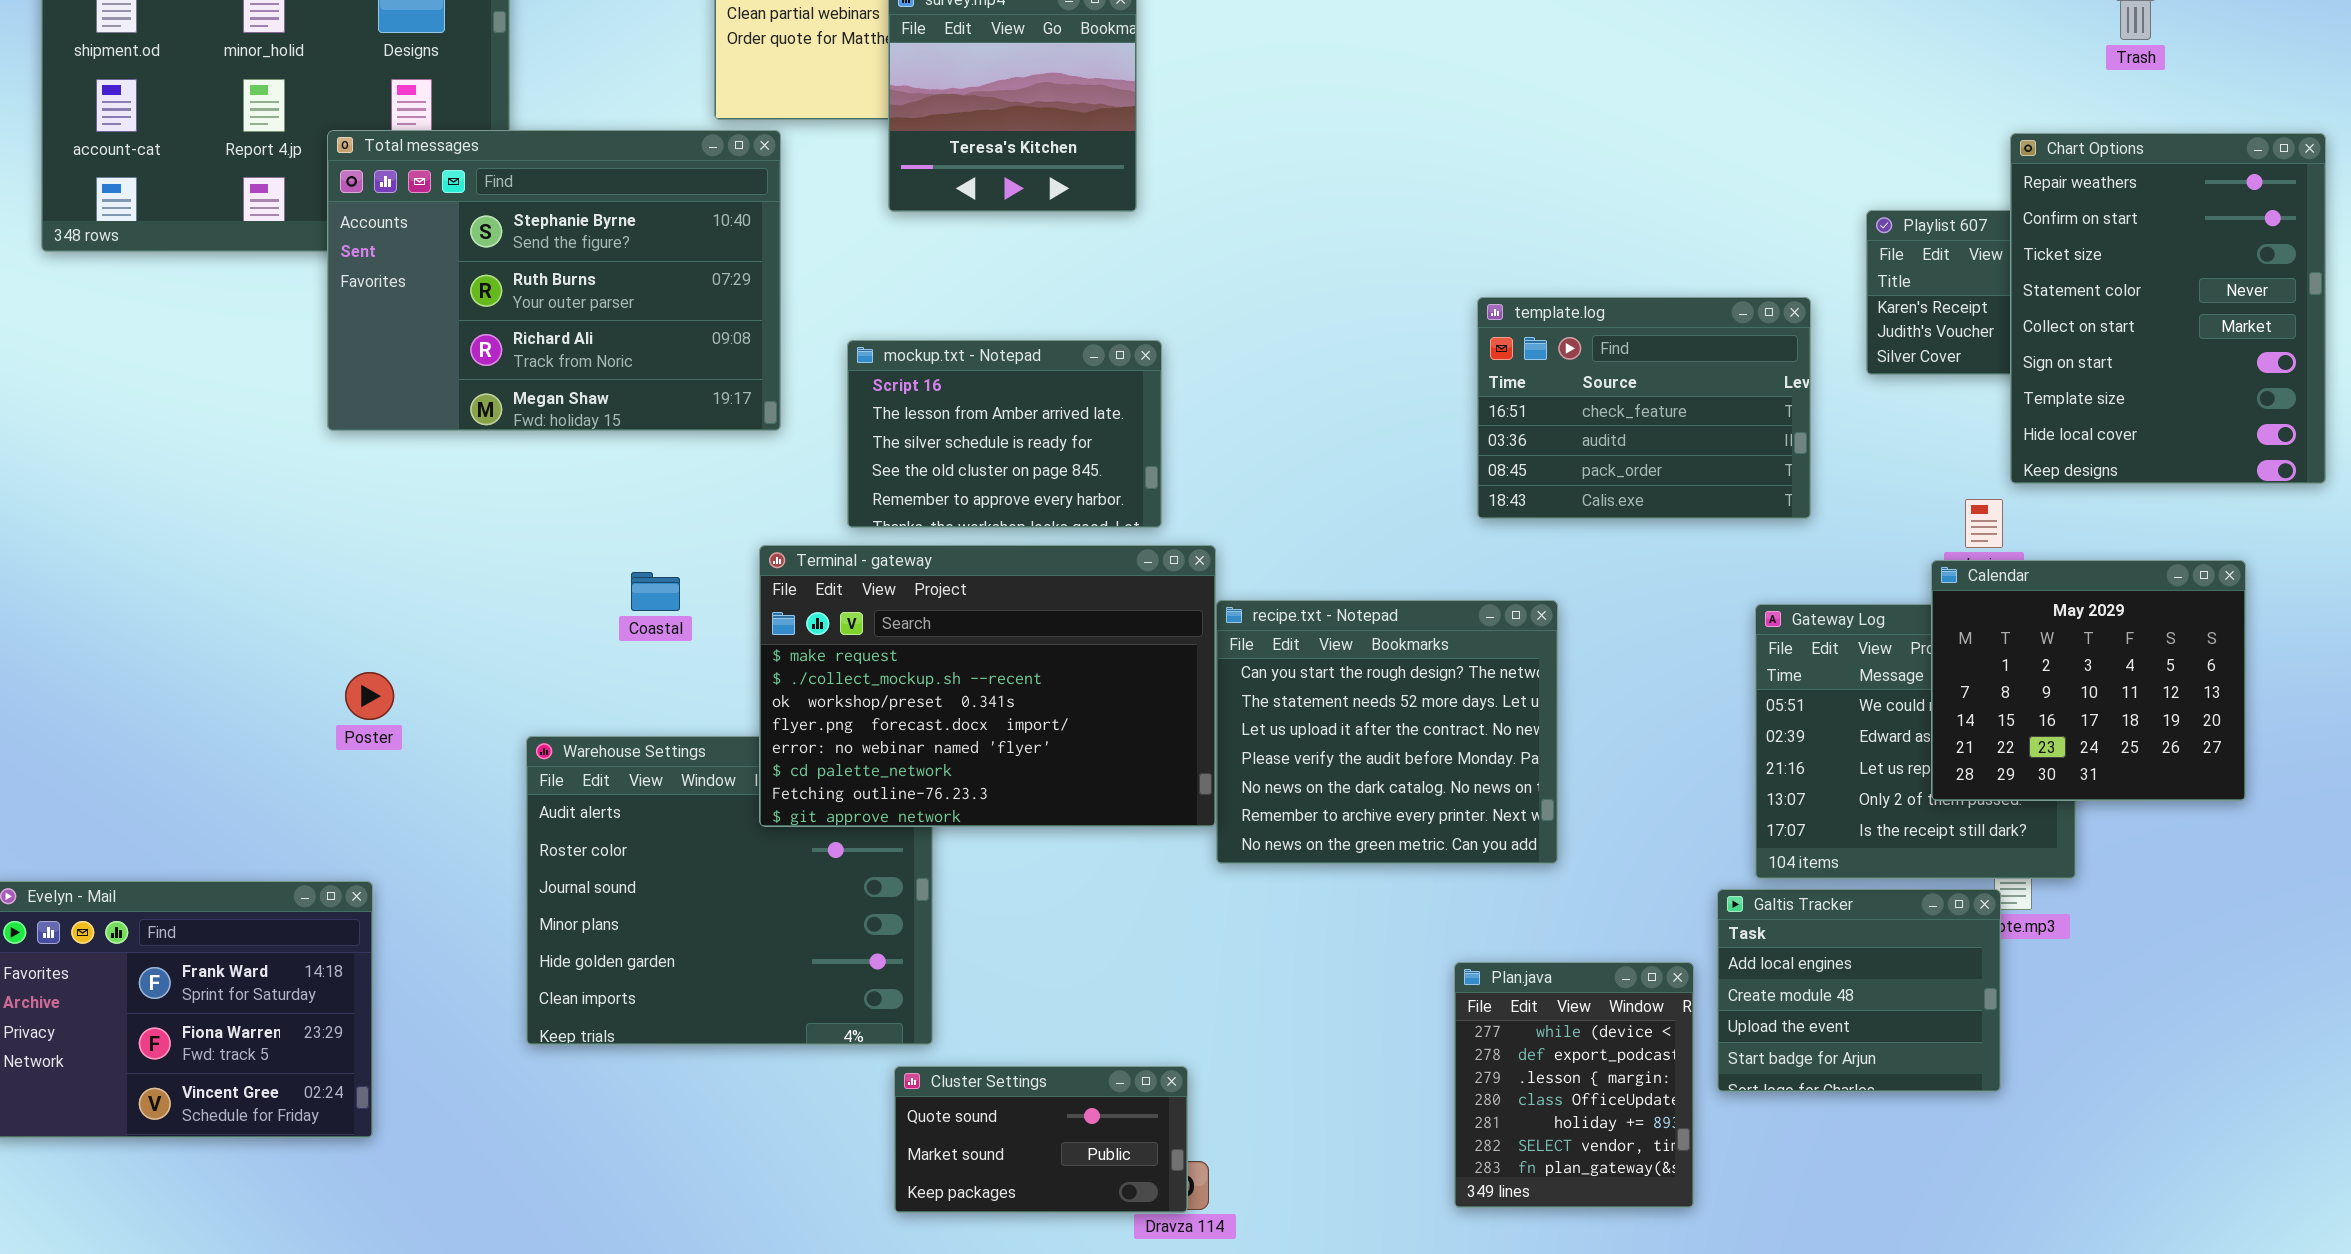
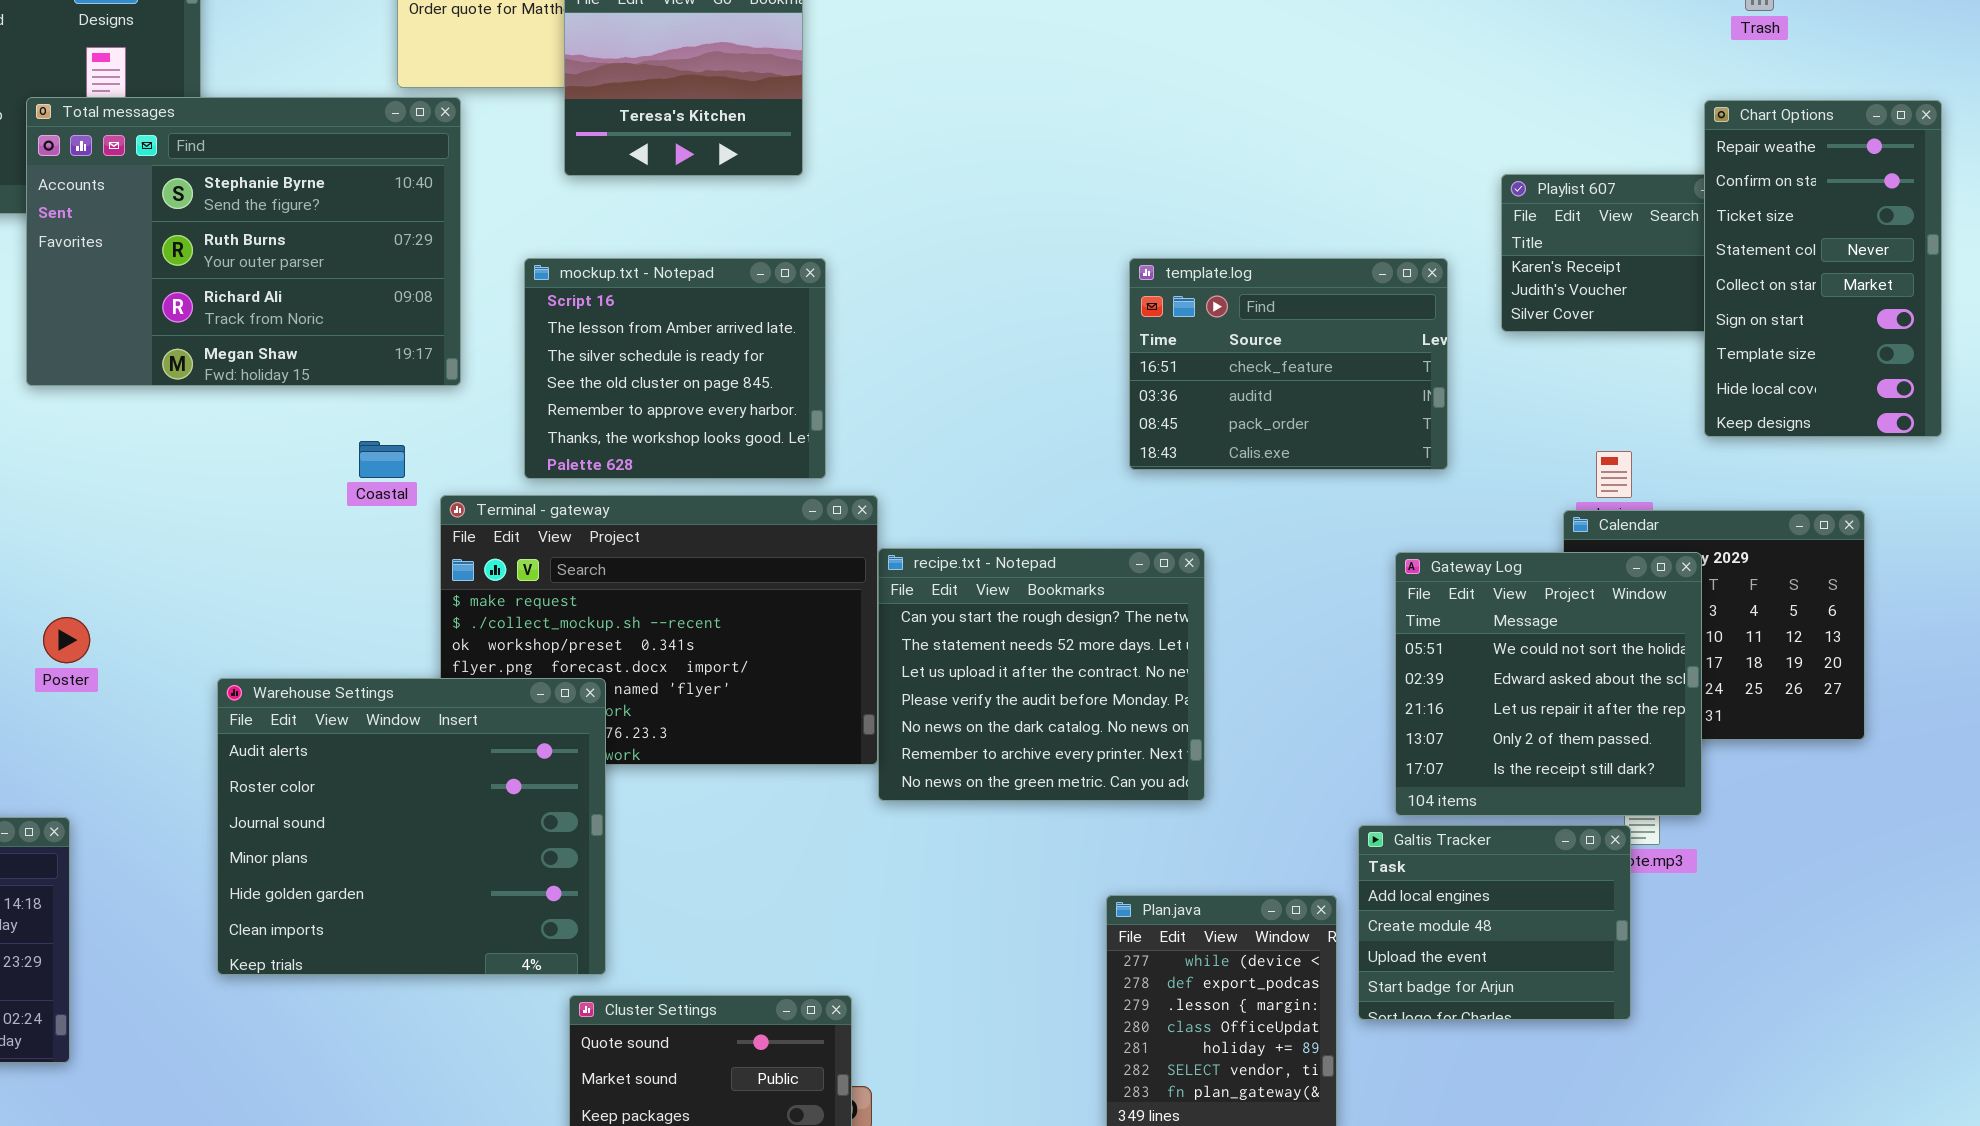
Chart Options: [2010,133,2326,484] -> [1704,100,1942,437], resized
mockup.txt - Notepad: [847,340,1162,528] -> [524,258,826,479], resized
Coastal: [631,572,680,611] -> [359,441,405,478], moved
Gateway Log: [1755,604,2076,879] -> [1395,552,1702,816], raised
Warehouse Settings: [526,736,933,1045] -> [217,678,606,975], raised

